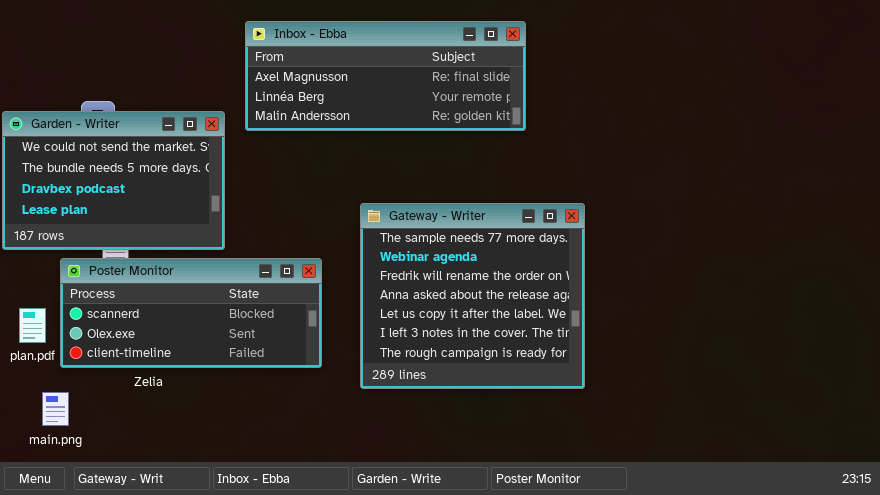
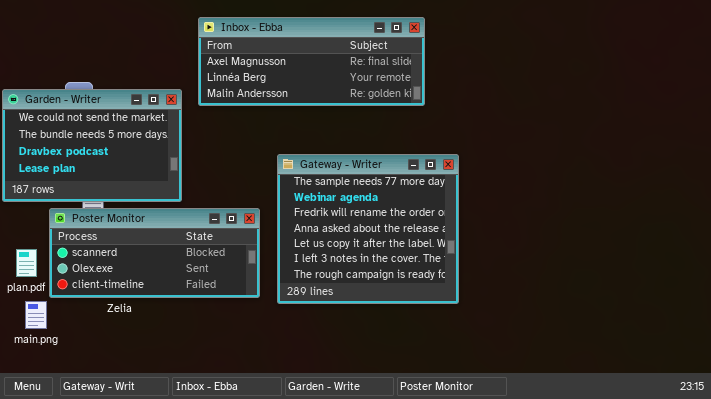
Gateway - Writer: [360,203,585,389] -> [277,154,459,304], moved
main.png: [42,392,69,426] -> [25,301,47,329], moved

